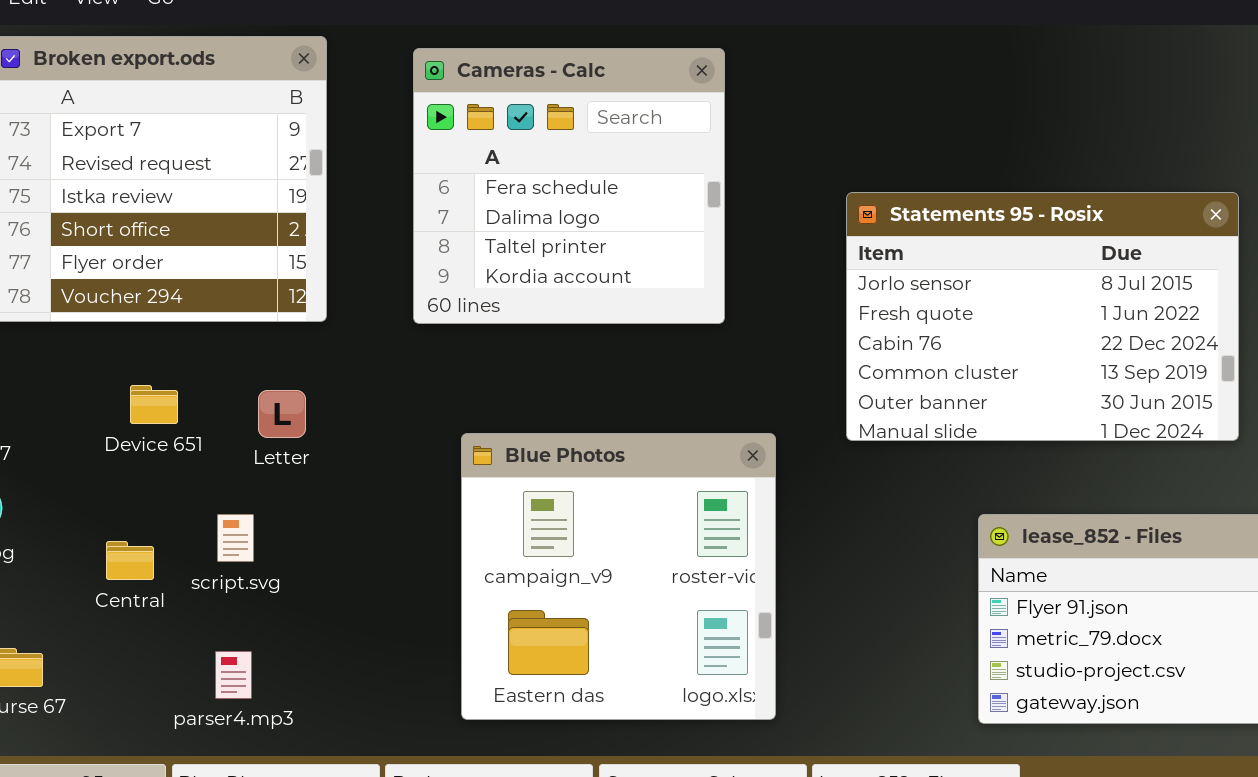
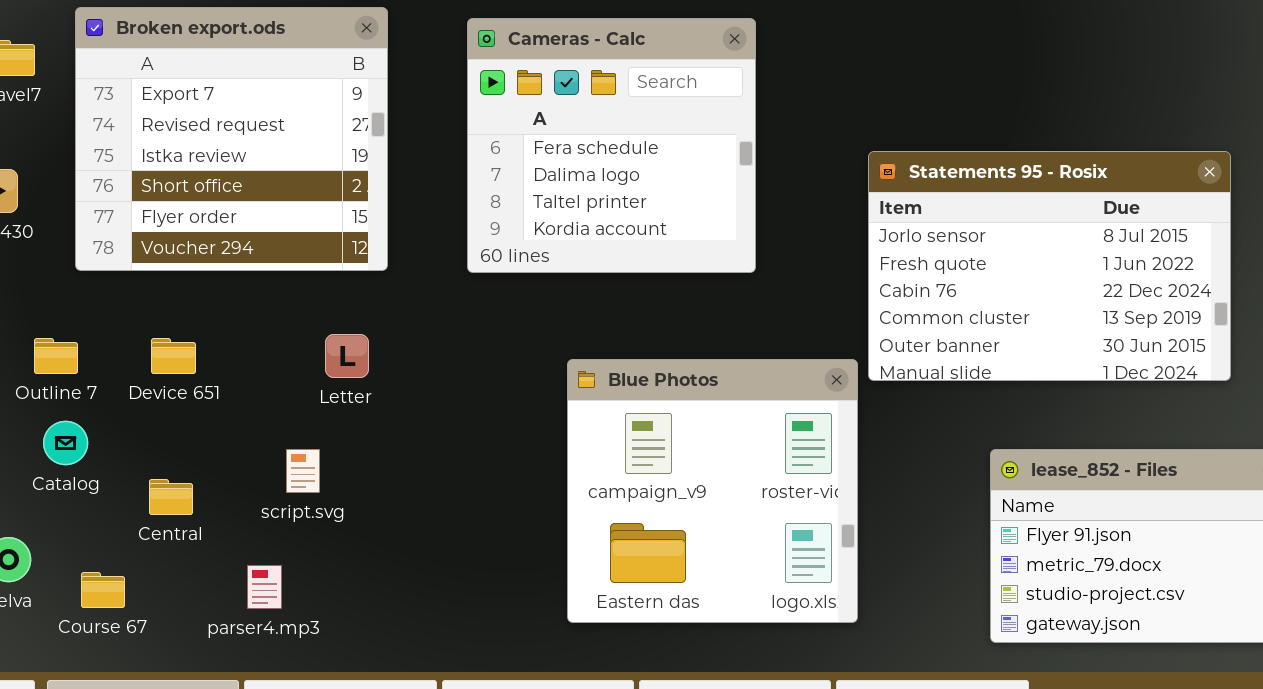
Device 651: [130,385,178,424] -> [151,338,196,374], moved
Blue Photos: [461,433,776,720] -> [567,359,858,623], moved
Central: [106,541,154,580] -> [149,479,193,515], moved
parser4.mp3: [215,651,252,699] -> [247,565,282,609], moved

